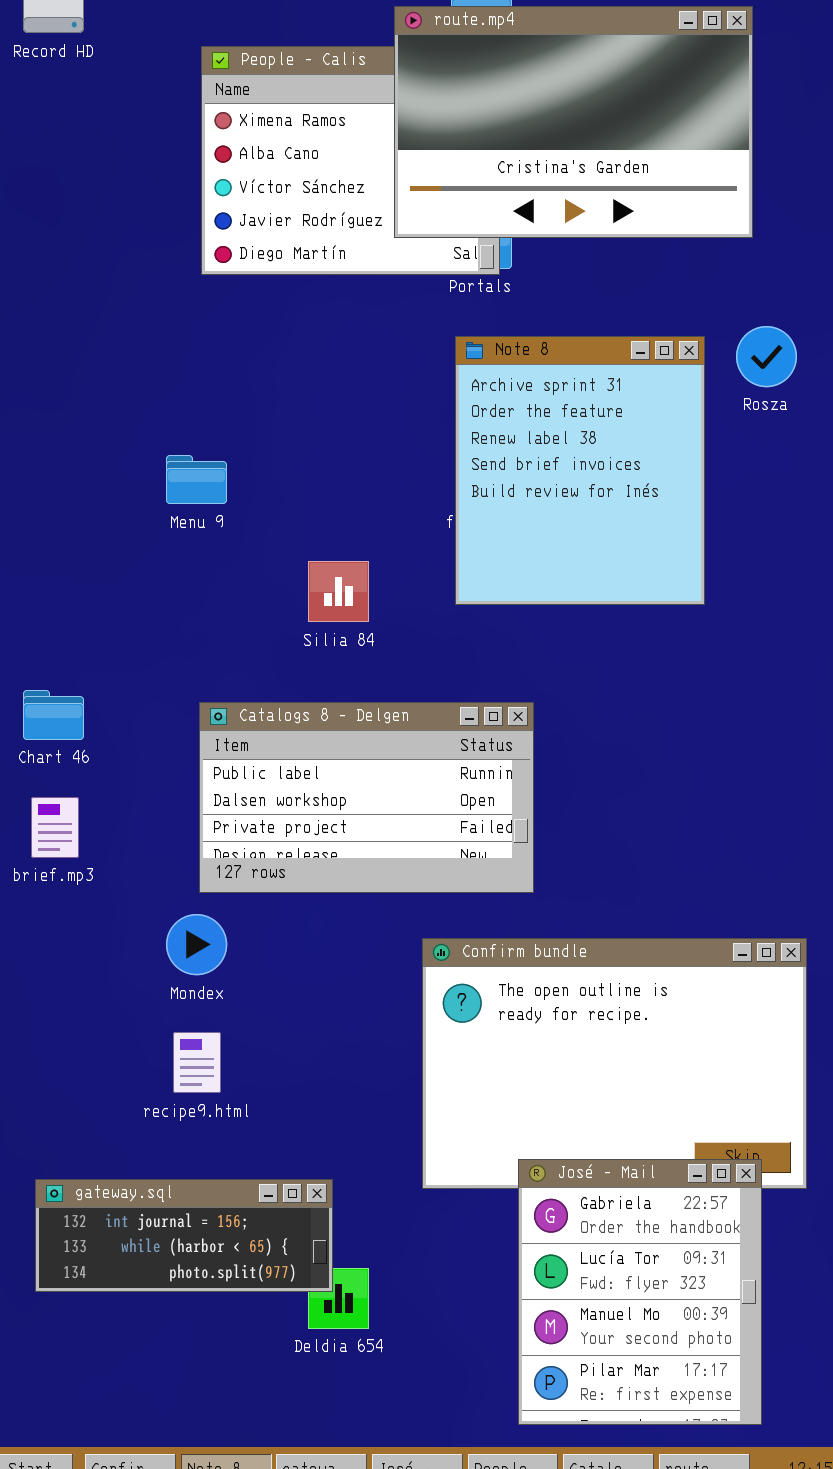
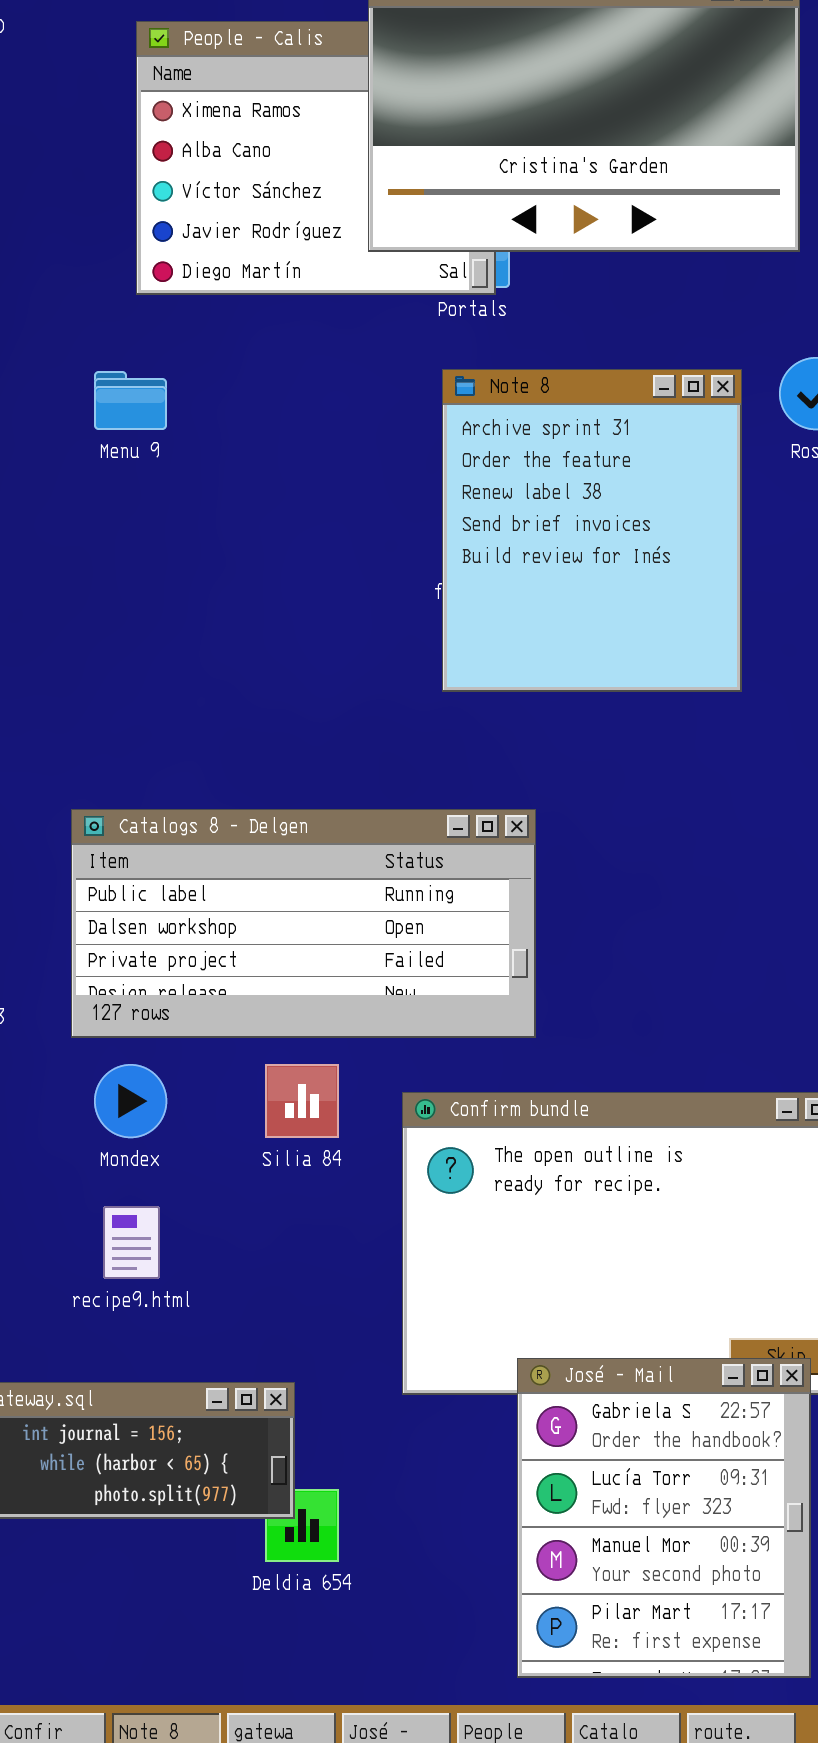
Menu 9: [166,455,227,504] -> [94,371,167,430], moved
Silia 84: [308,561,369,622] -> [265,1064,339,1138], moved
Catalogs 8 - Delgen: [199,702,534,893] -> [71,809,536,1038], resized

